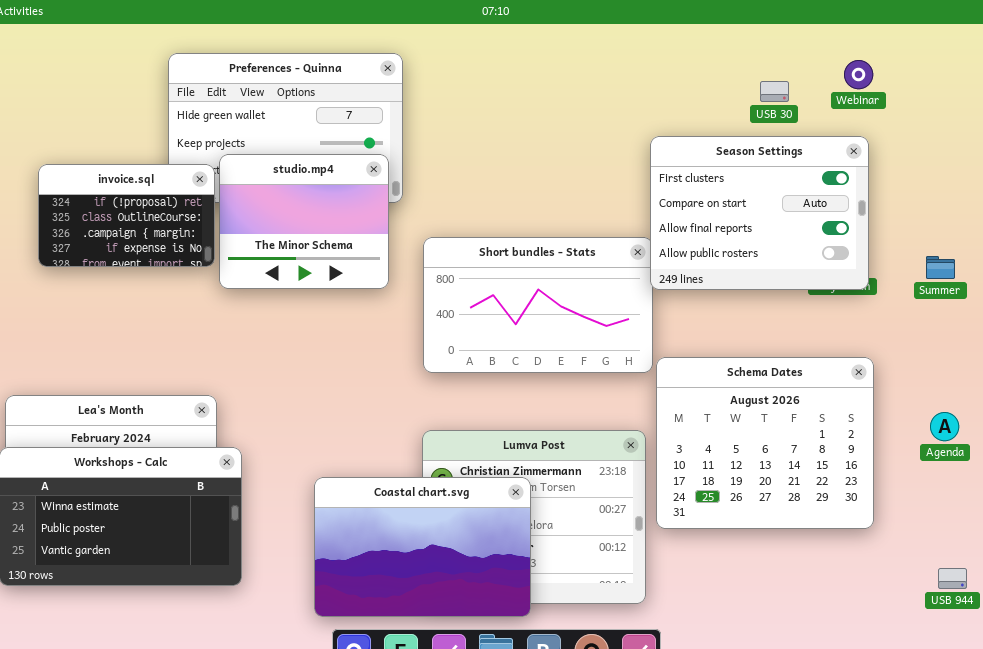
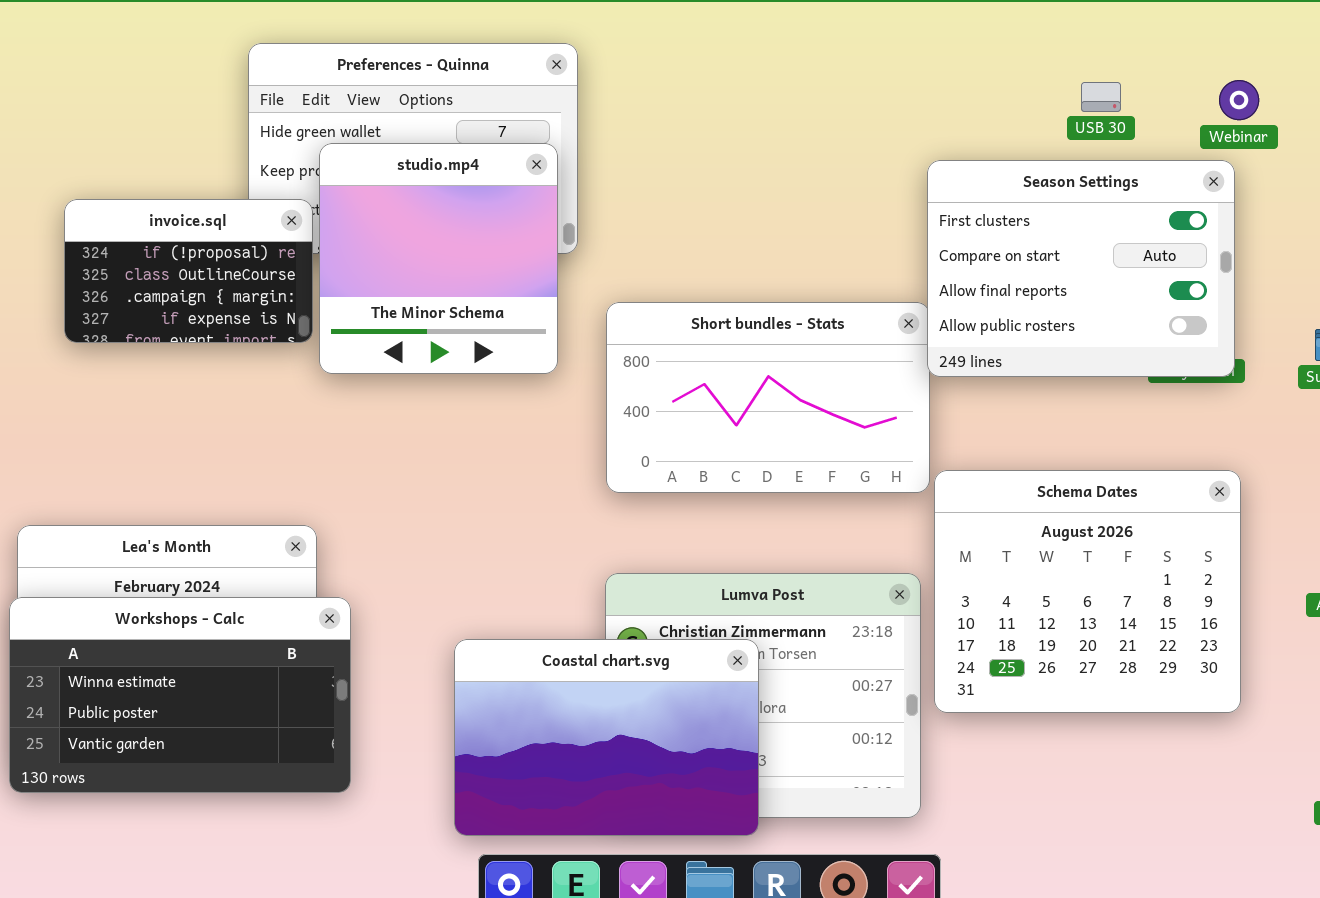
Webinar: [844,60,873,89] -> [1219,80,1259,120], moved
studio.mp4: [219,154,389,289] -> [319,143,558,374], resized

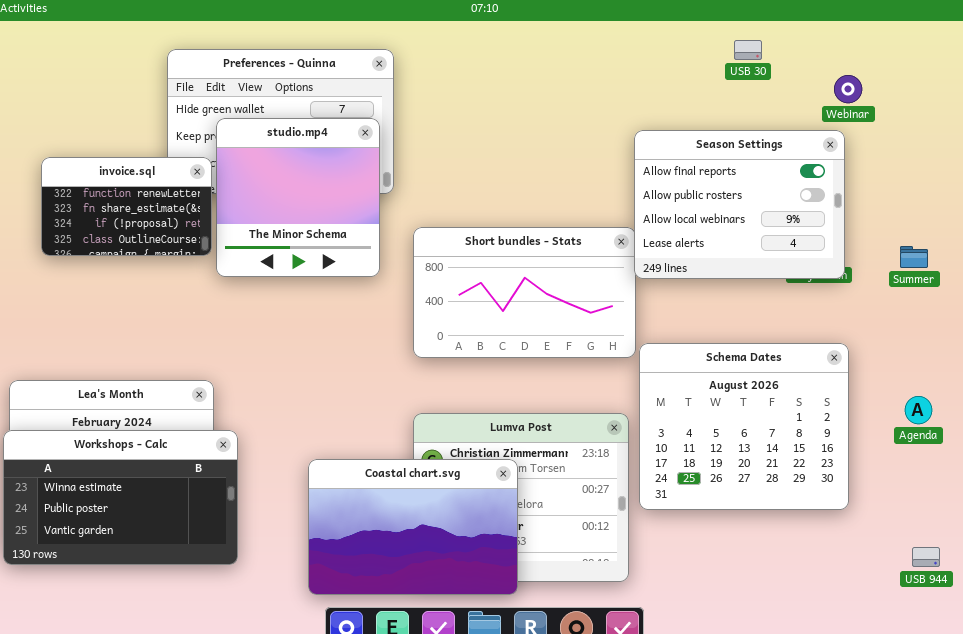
USB 30: [1081,82,1121,112] -> [734,40,762,60], moved
Season Settings: [927,160,1235,377] -> [634,130,845,279], scrolled down 2 rows
invoice.sql: [64,199,313,343] -> [41,157,212,256], scrolled up 2 rows

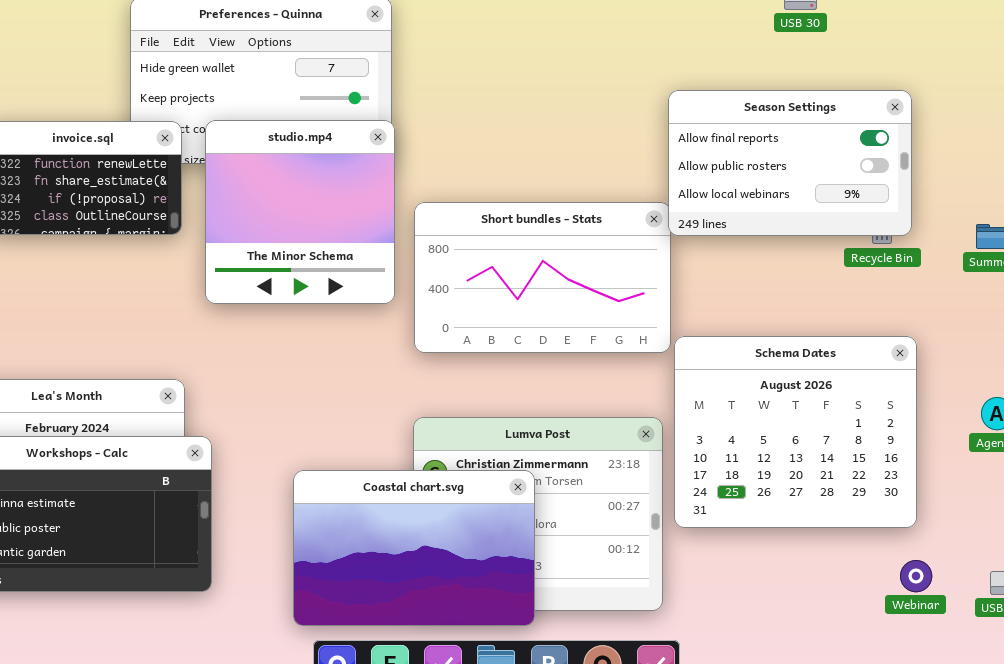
Webinar: [834,75,862,103] -> [900,560,932,592], moved
studio.mp4: [216,118,380,277] -> [205,120,395,304], moved
Season Settings: [634,130,845,279] -> [668,90,912,236], resized

